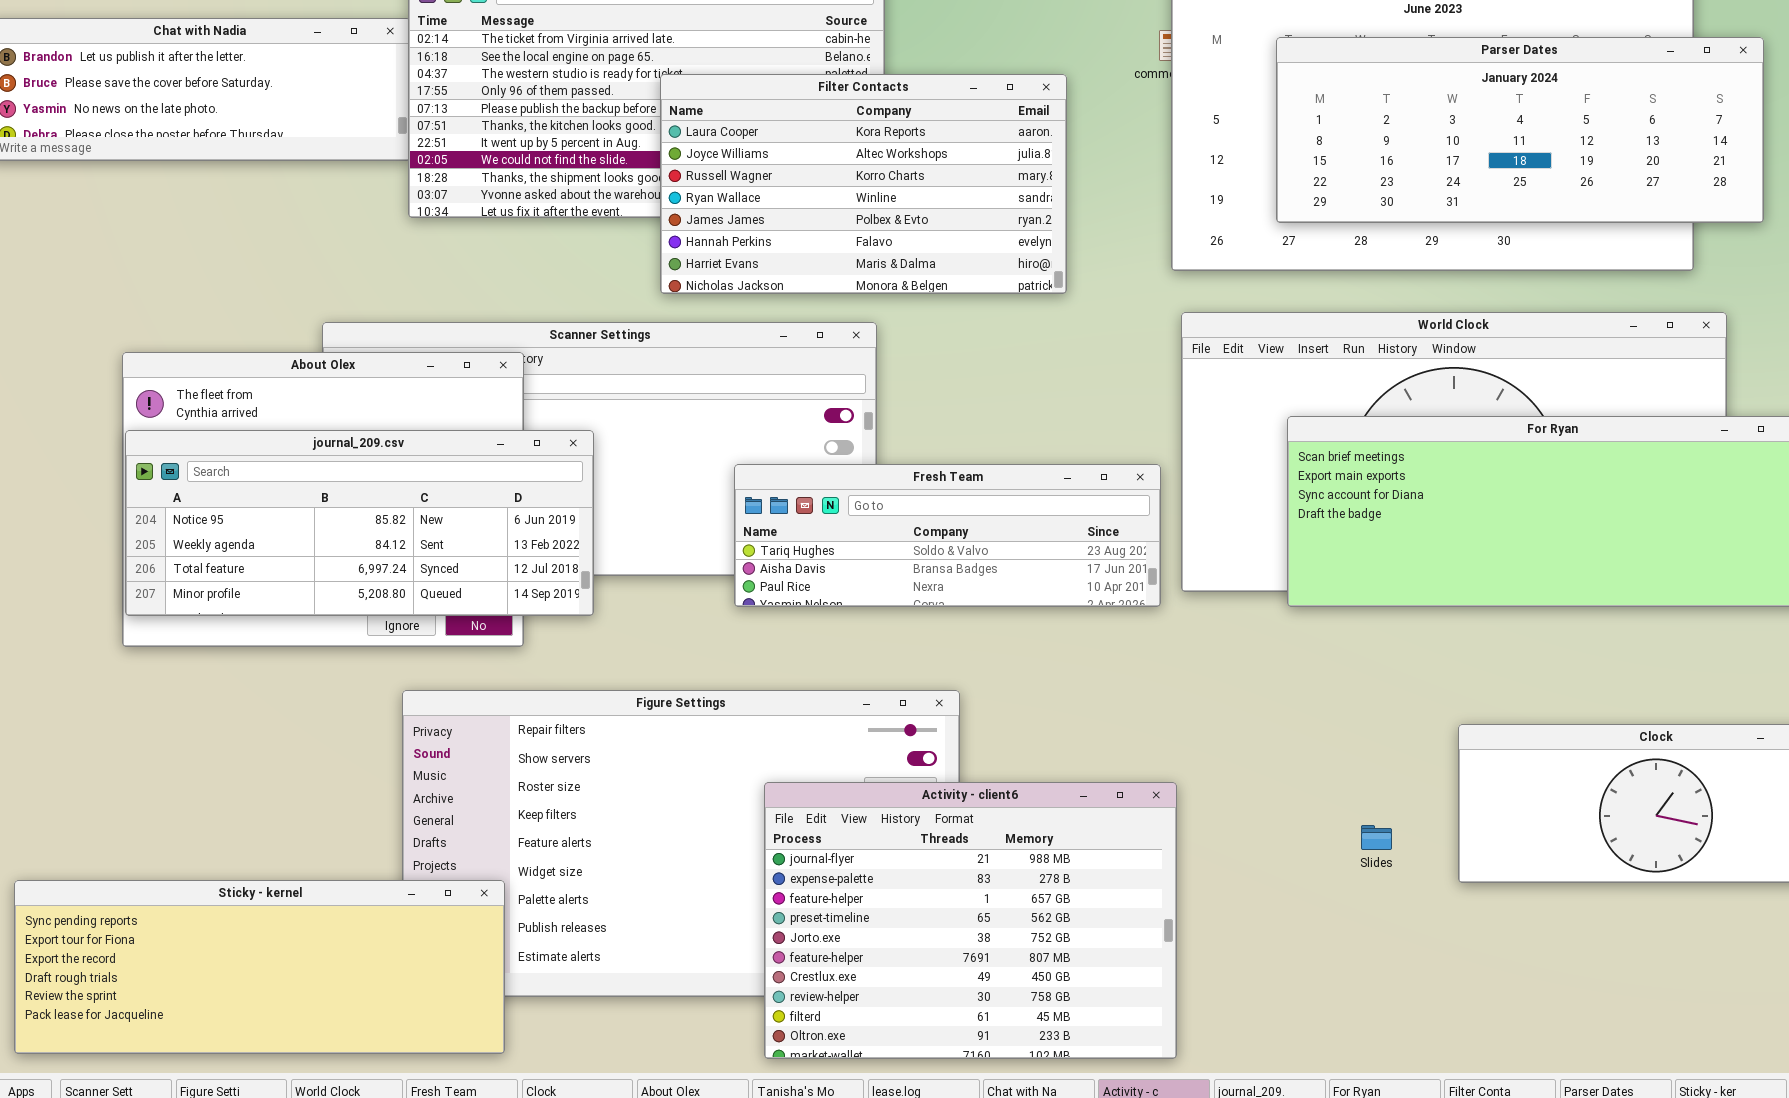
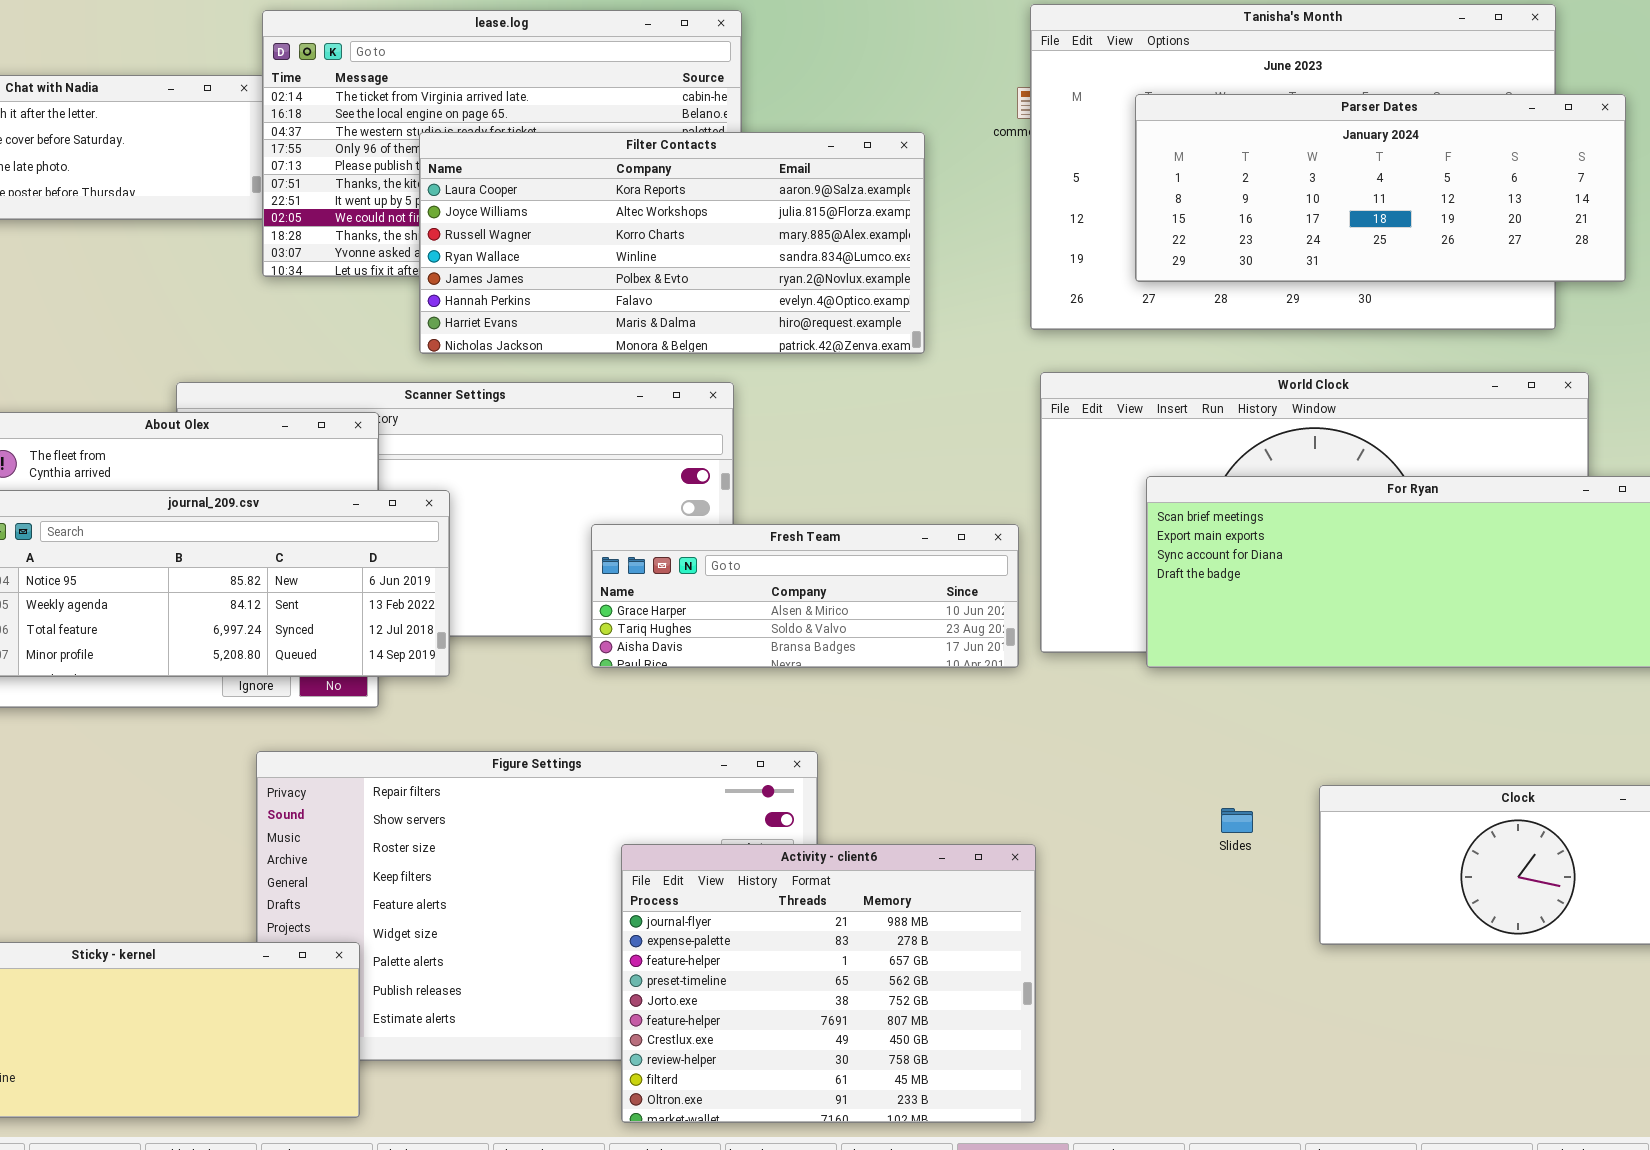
Filter Contacts: [660,74,1067,294] -> [419,132,925,354], resized
Fresh Team: [734,464,1161,607] -> [591,524,1019,668], scrolled up 1 row
Slides: [1361,825,1392,850] -> [1221,808,1253,833], moved

